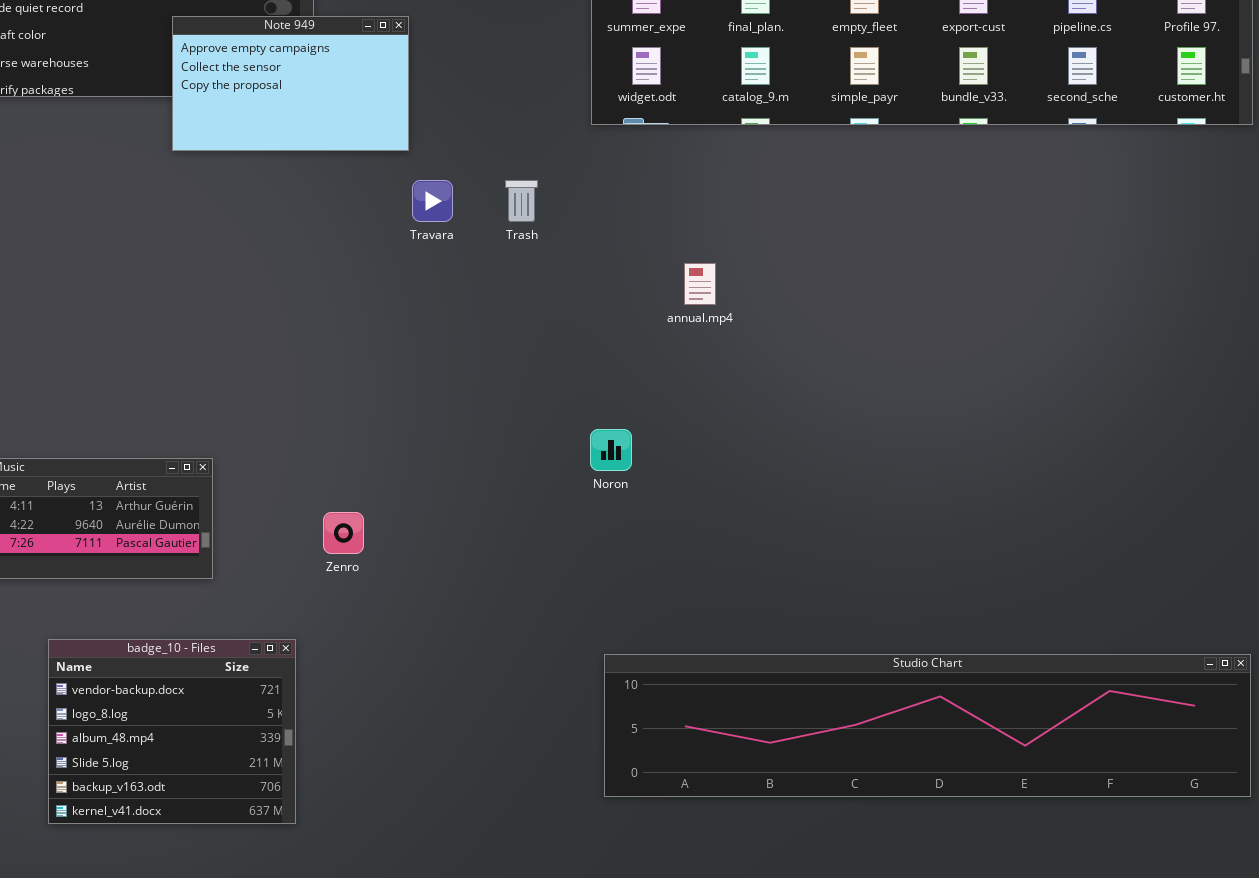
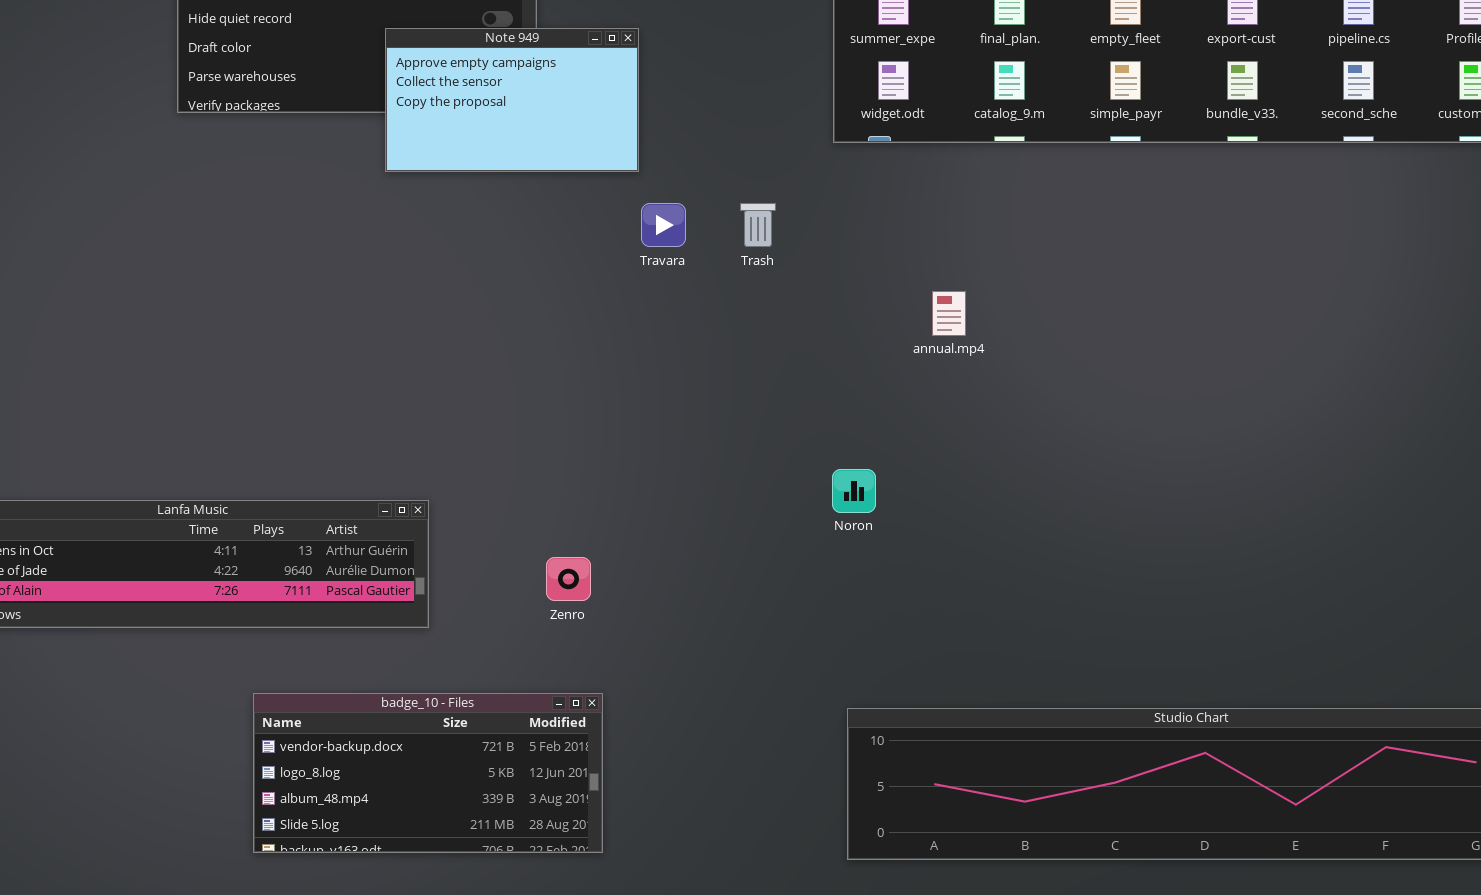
badge_10 - Files: [48,639,296,824] -> [253,693,603,853], resized

